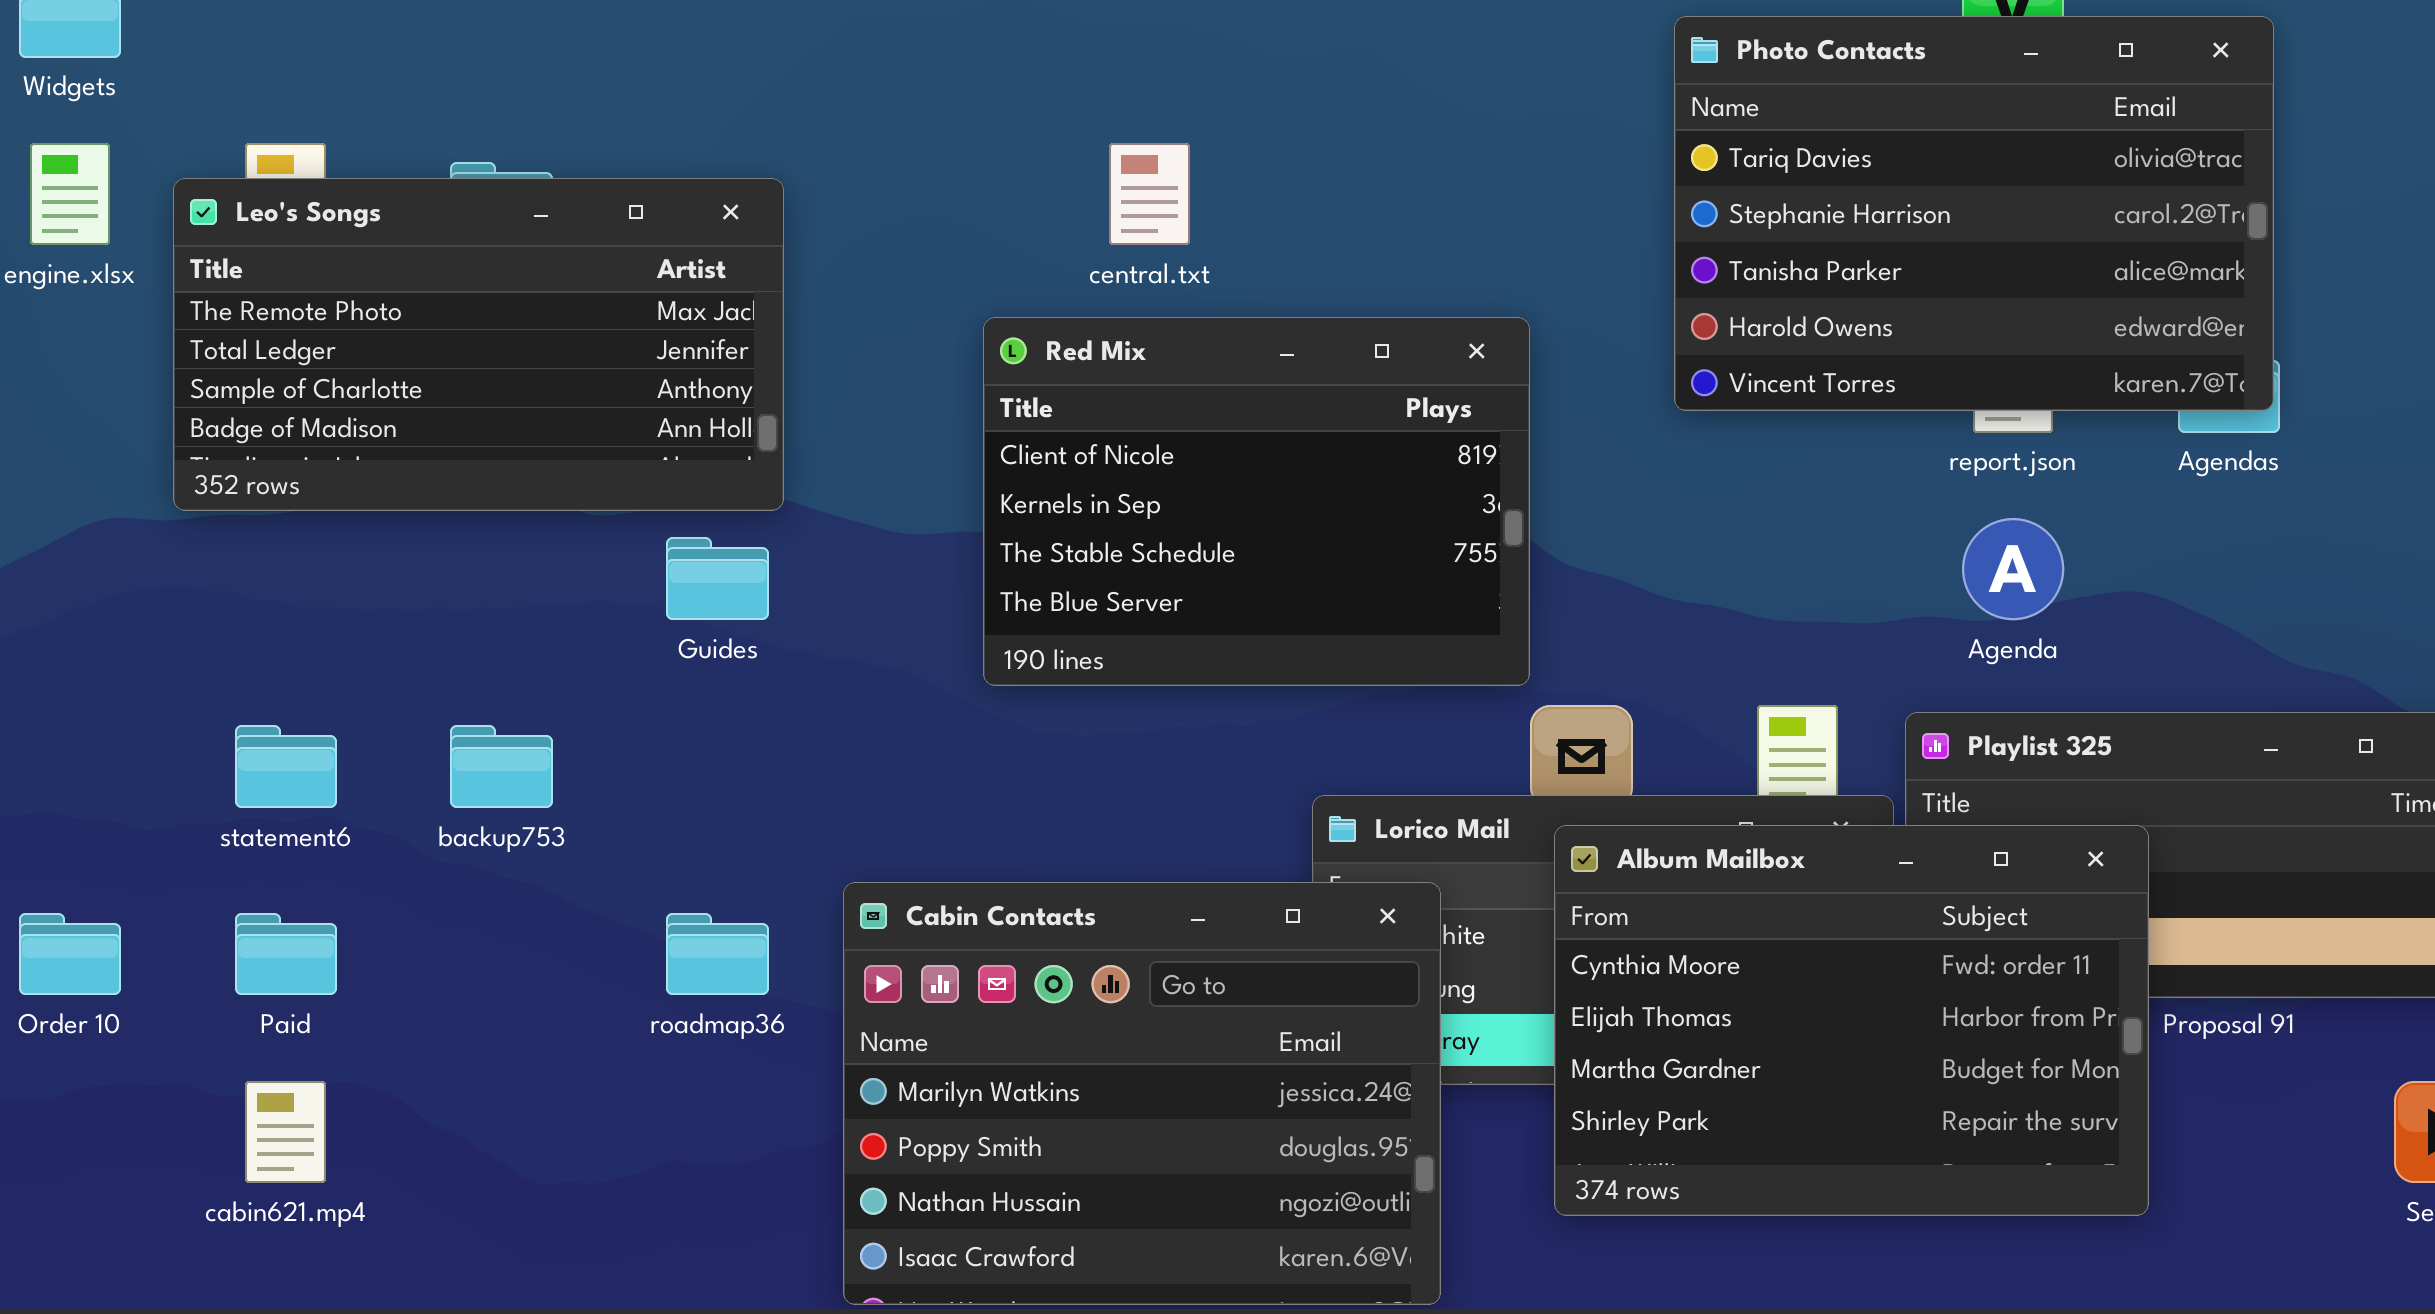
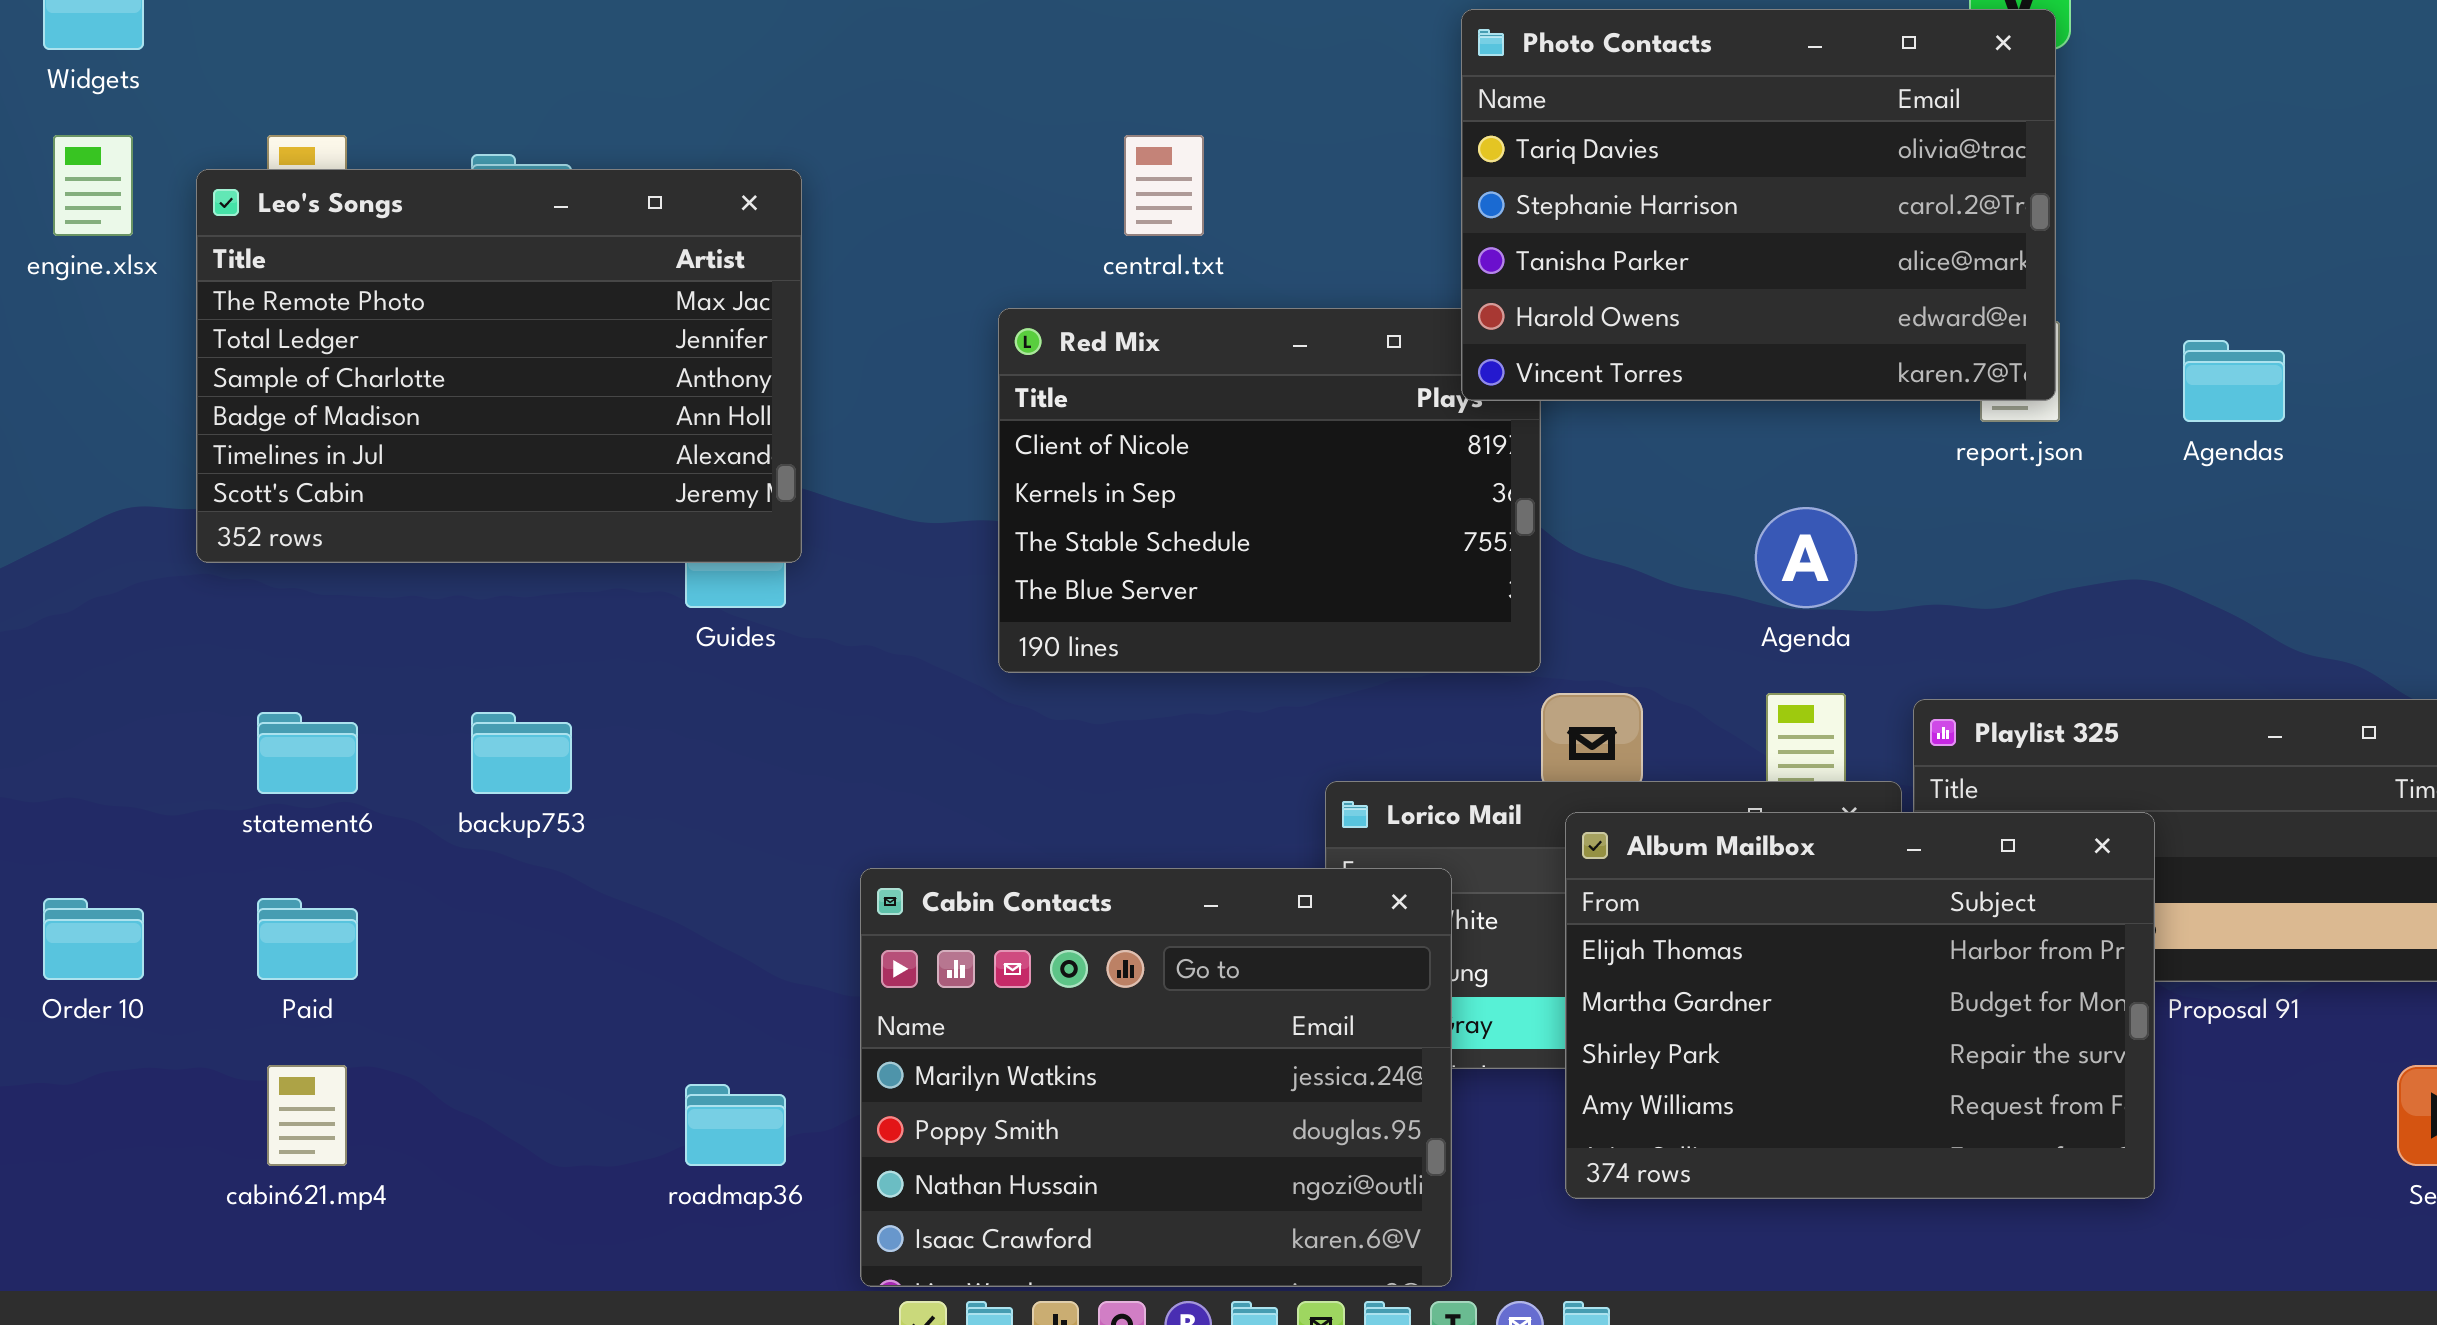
Photo Contacts: [1674,16,2274,411] -> [1461,9,2056,401], moved
Leo's Songs: [173,178,784,511] -> [196,169,802,563], resized
Agenda: [1962,518,2064,620] -> [1755,507,1857,608], moved
Album Mailbox: [1554,825,2149,1216] -> [1565,812,2155,1199], scrolled down 1 row
roadmap36: [666,913,769,995] -> [685,1084,786,1166], moved

